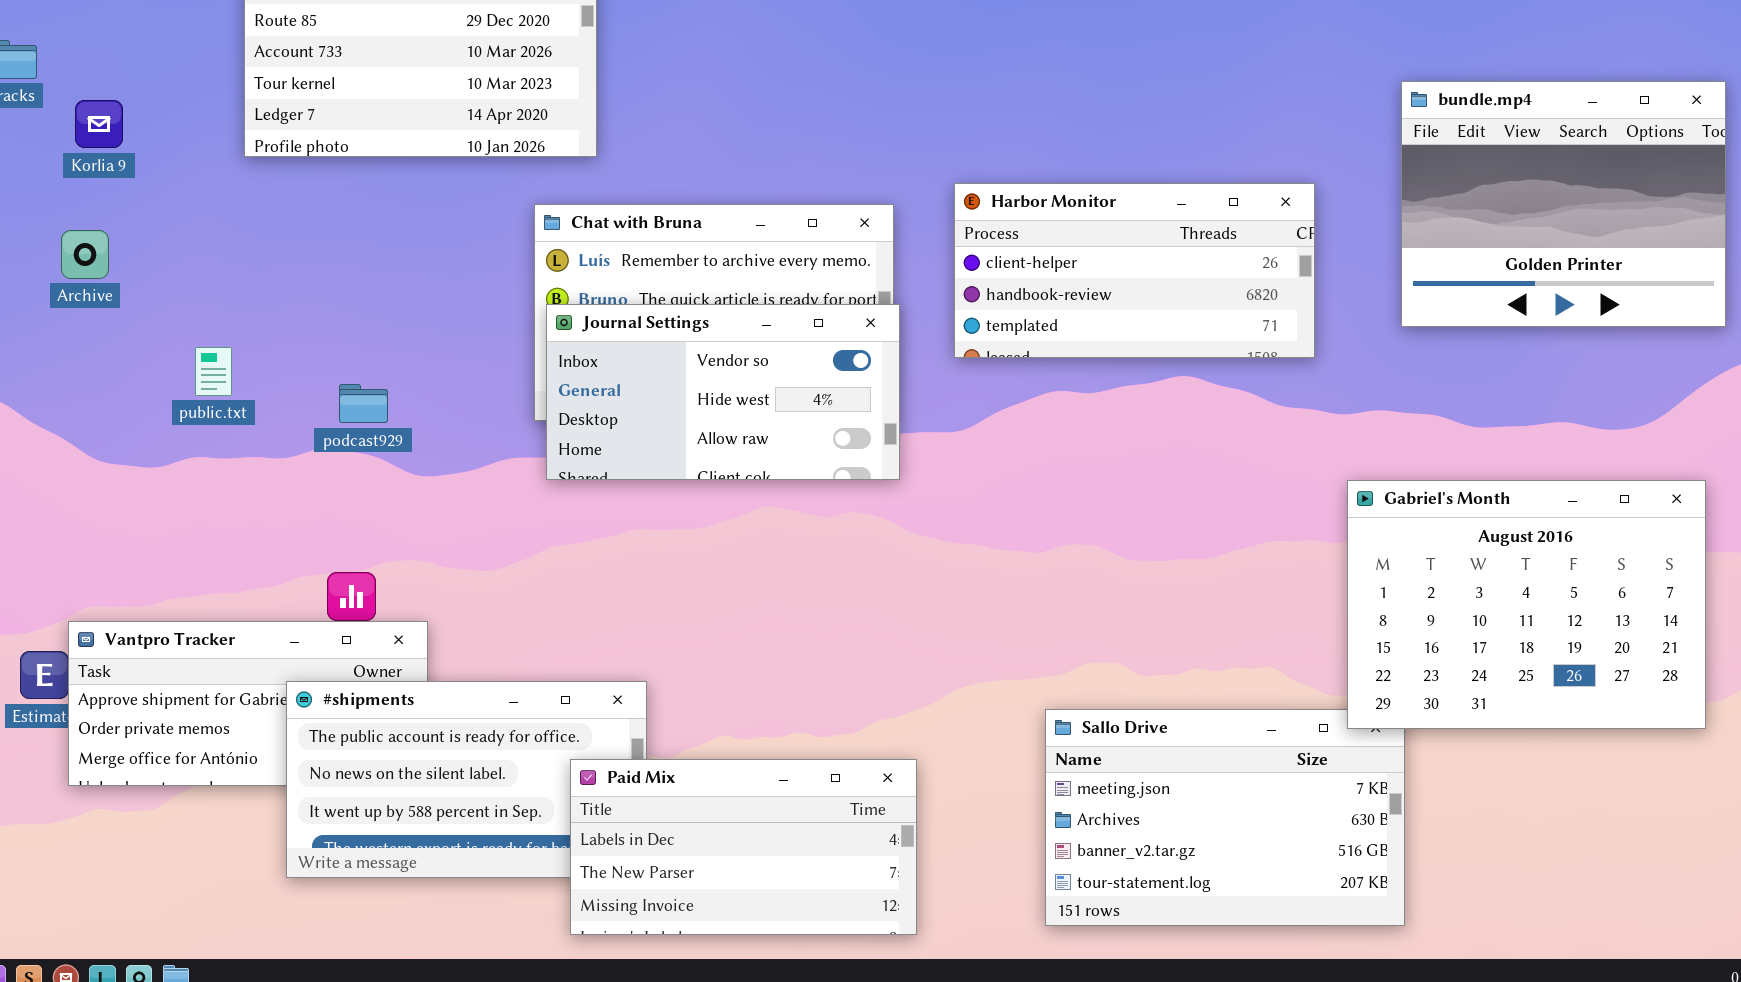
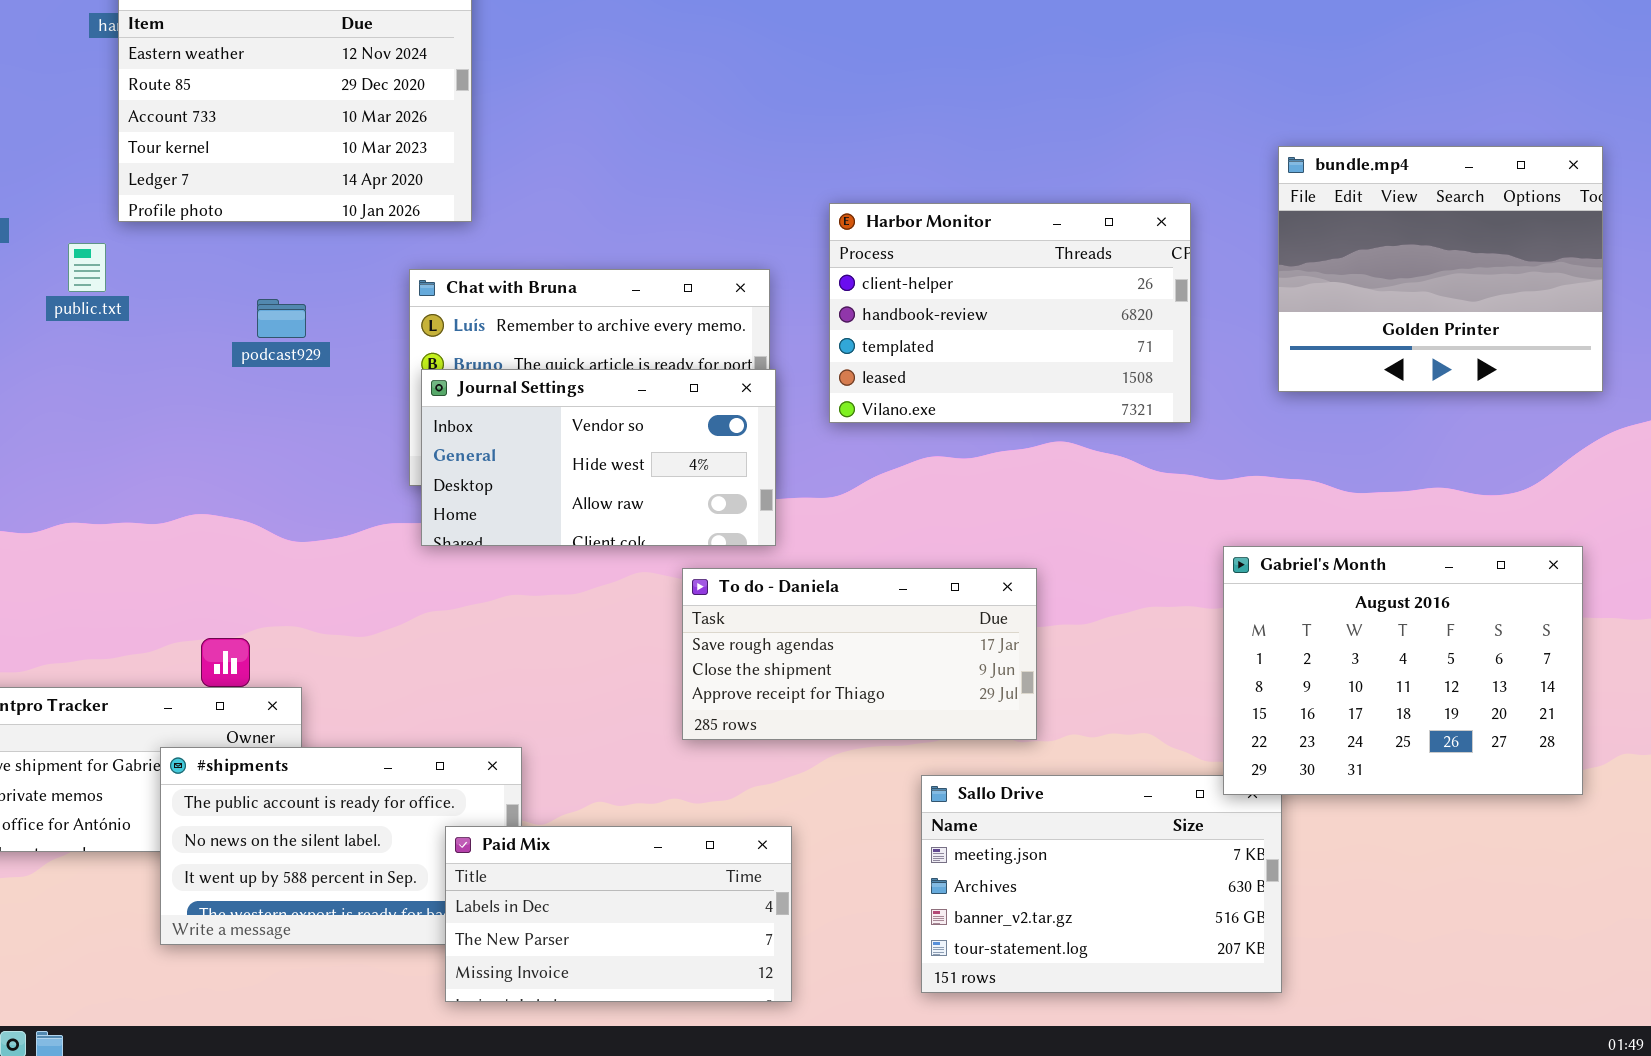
Harbor Monitor: [954,183,1315,358] -> [829,203,1191,423], resized
public.txt: [195,347,232,396] -> [68,243,106,292], moved
podcast929: [339,384,388,423] -> [257,299,306,338], moved
To do - Daniela: none -> [682,568,1037,740], opened

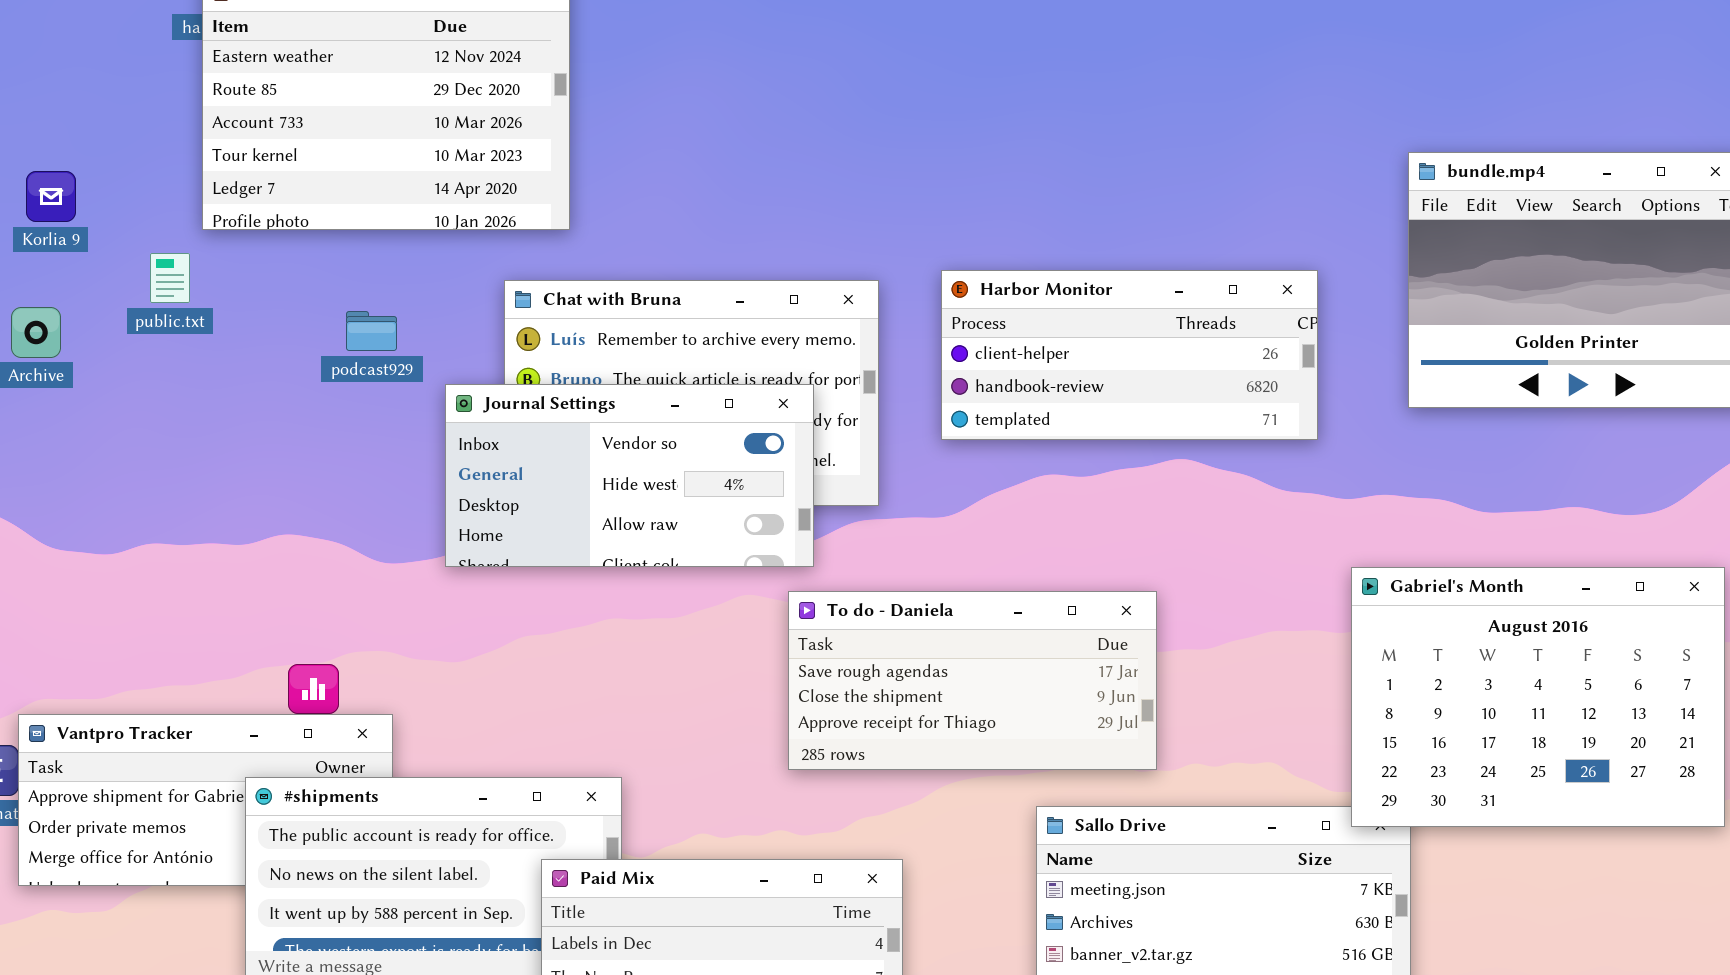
Harbor Monitor: [829,203,1191,423] -> [941,270,1318,440], resized
Journal Settings: [421,369,776,546] -> [445,384,814,567], moved

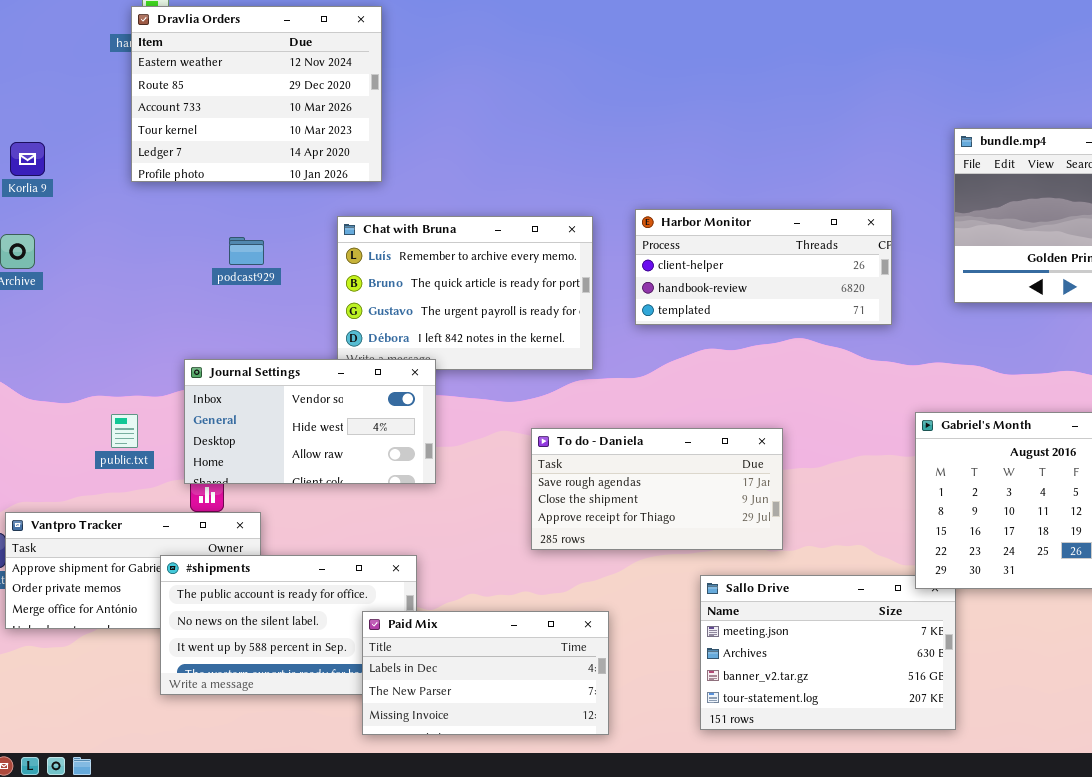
public.txt: [150,253,190,303] -> [111,414,138,448], moved
Journal Settings: [445,384,814,567] -> [184,359,436,484], moved

